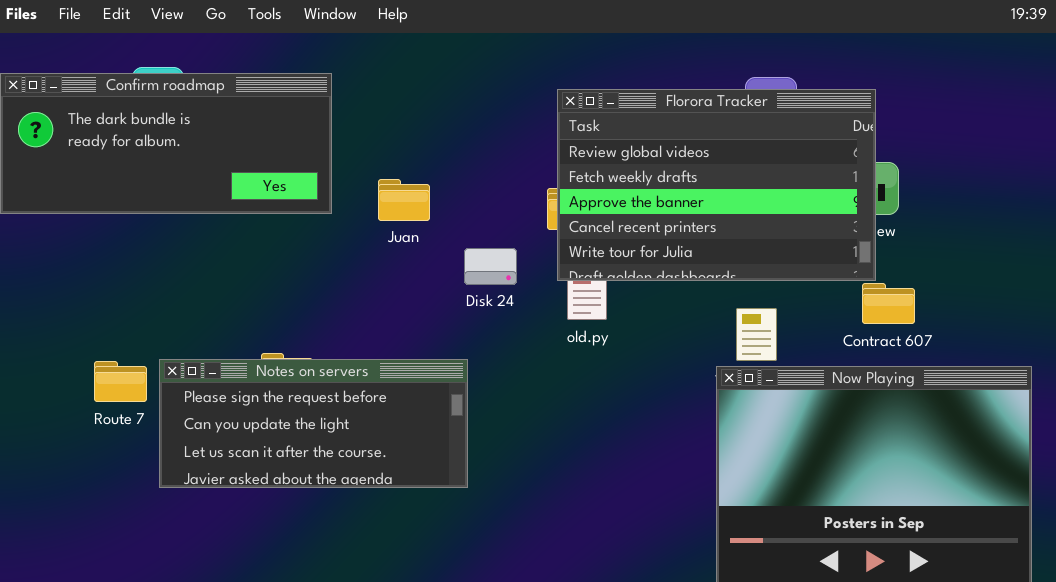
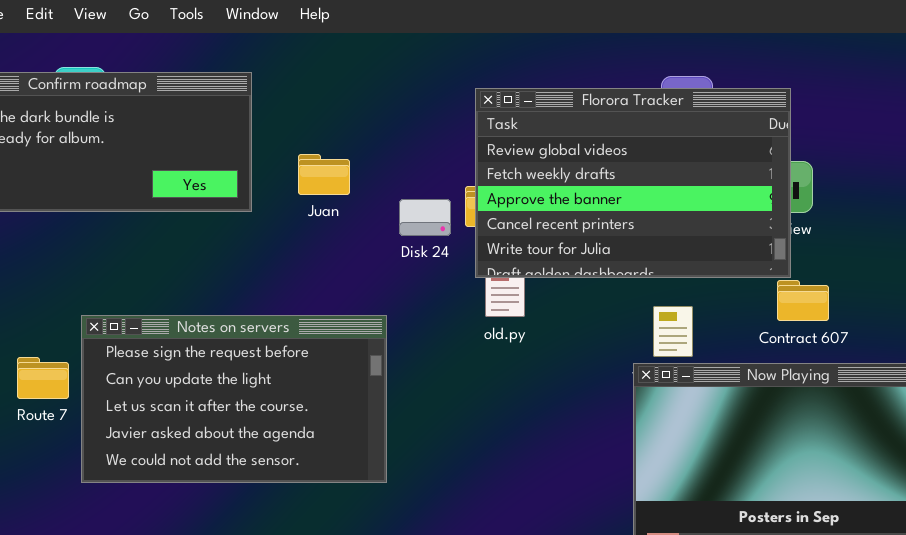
Juan: [378,179,430,221] -> [298,154,350,195], moved
Disk 24: [464,248,517,285] -> [399,199,451,236], moved
Notes on servers: [159,359,468,488] -> [81,315,387,483], resized

